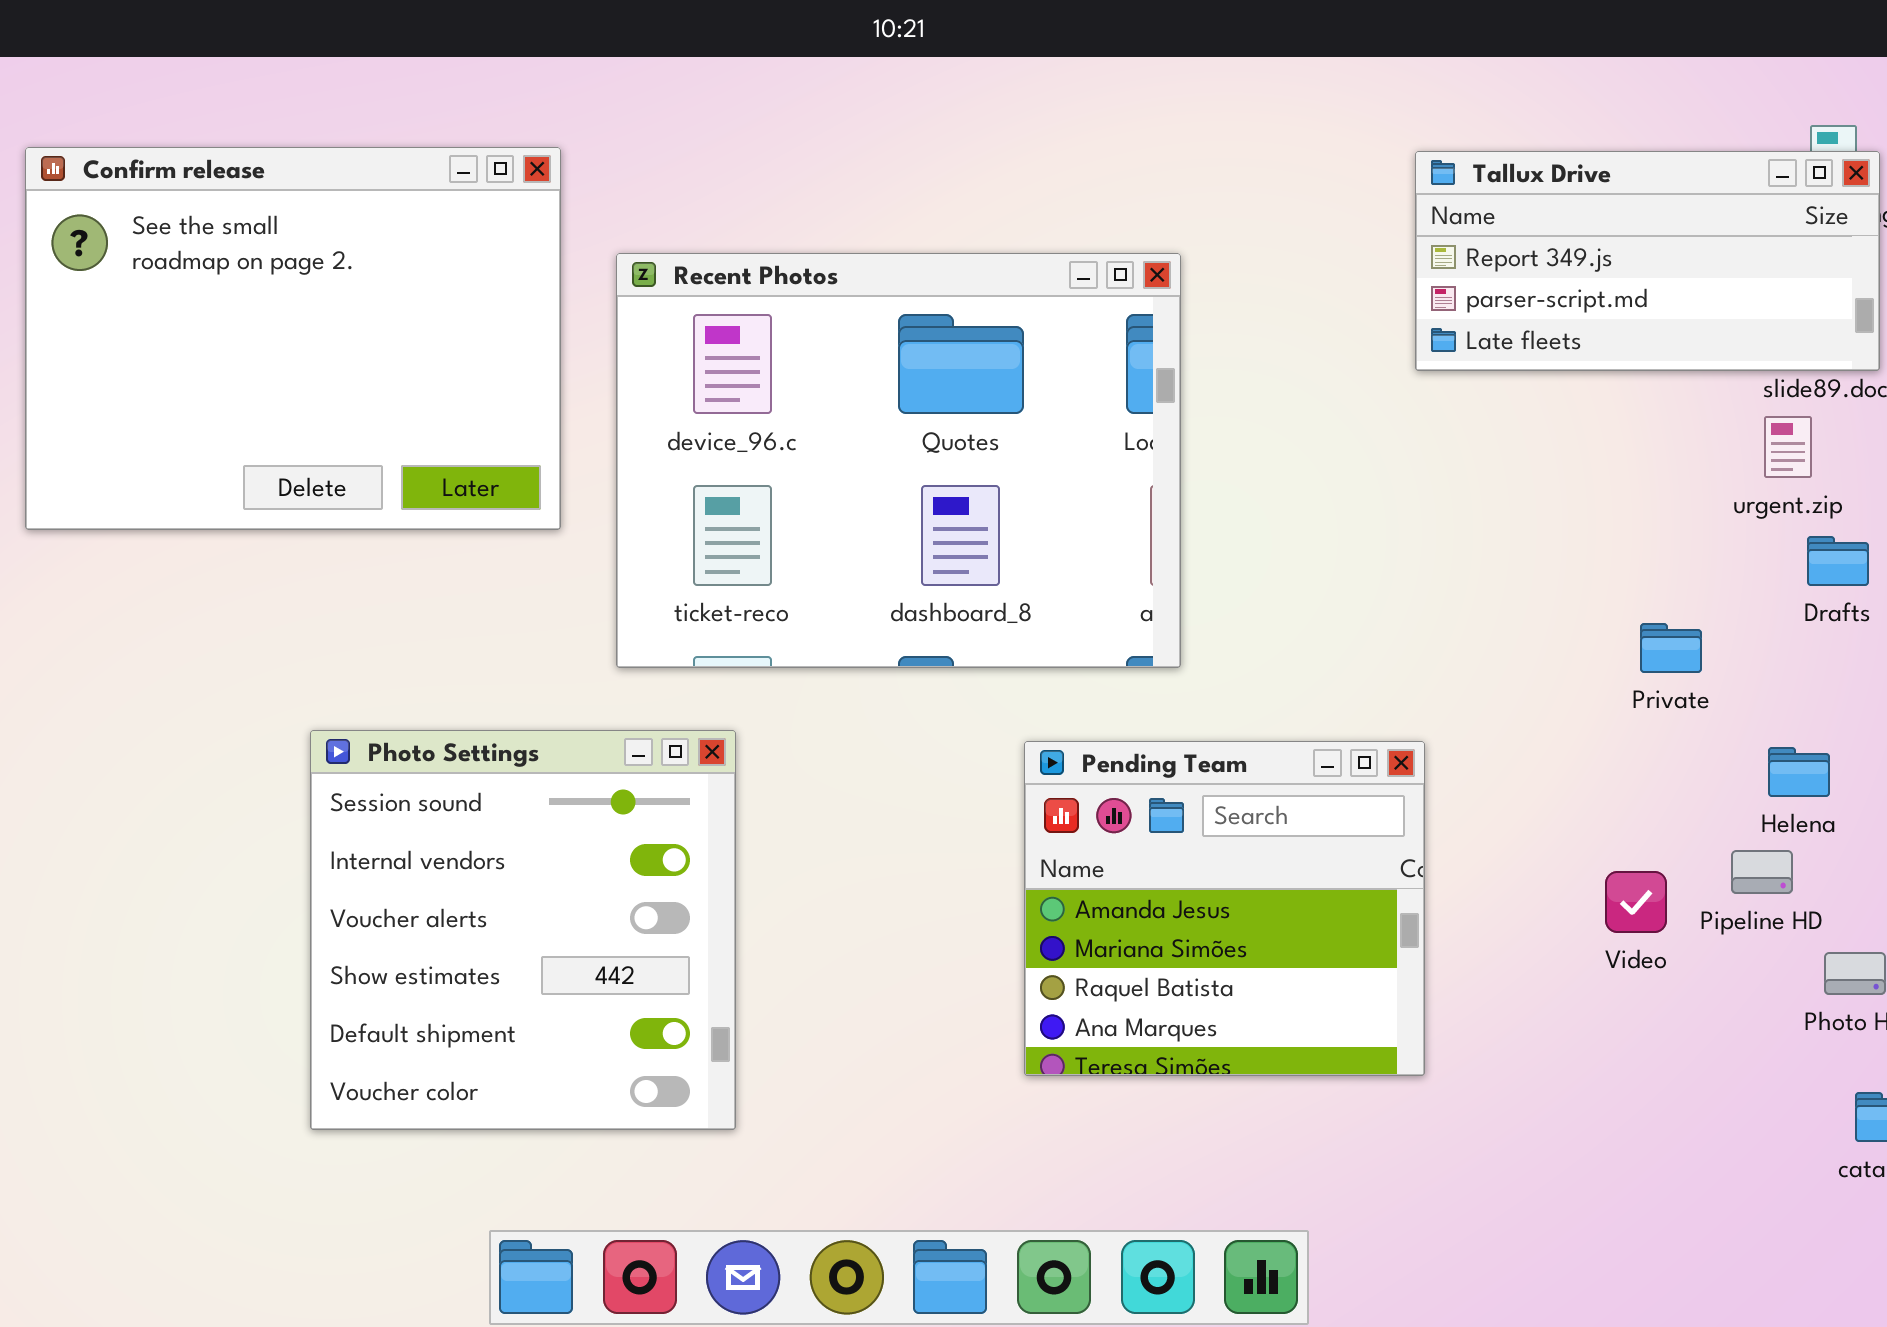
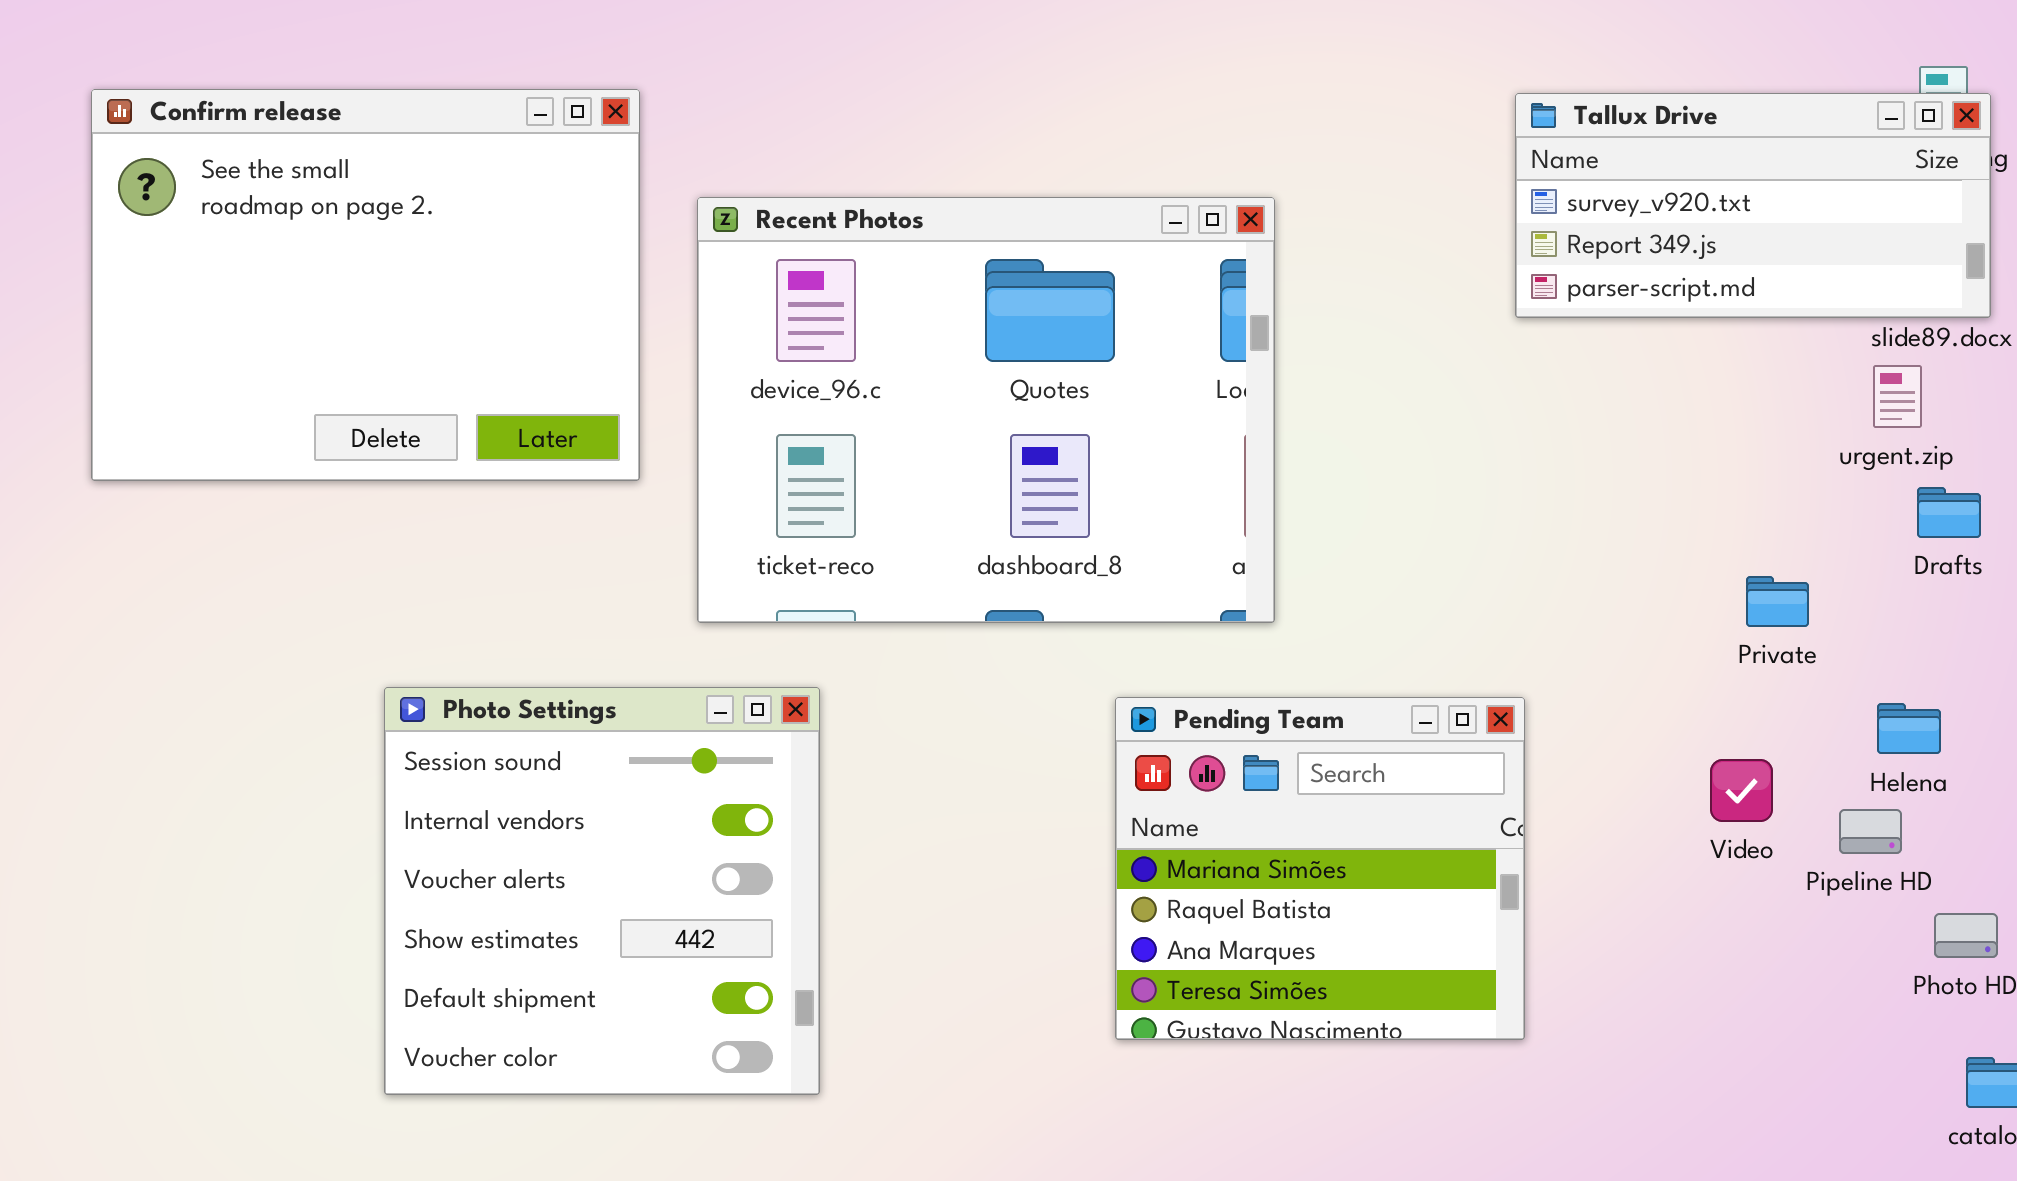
Tallux Drive: [1415,151,1880,371] -> [1515,93,1991,318], scrolled up 1 row
Pending Team: [1024,741,1425,1076] -> [1115,697,1525,1040], scrolled down 1 row
Video: [1605,871,1667,933] -> [1710,759,1773,822], moved

